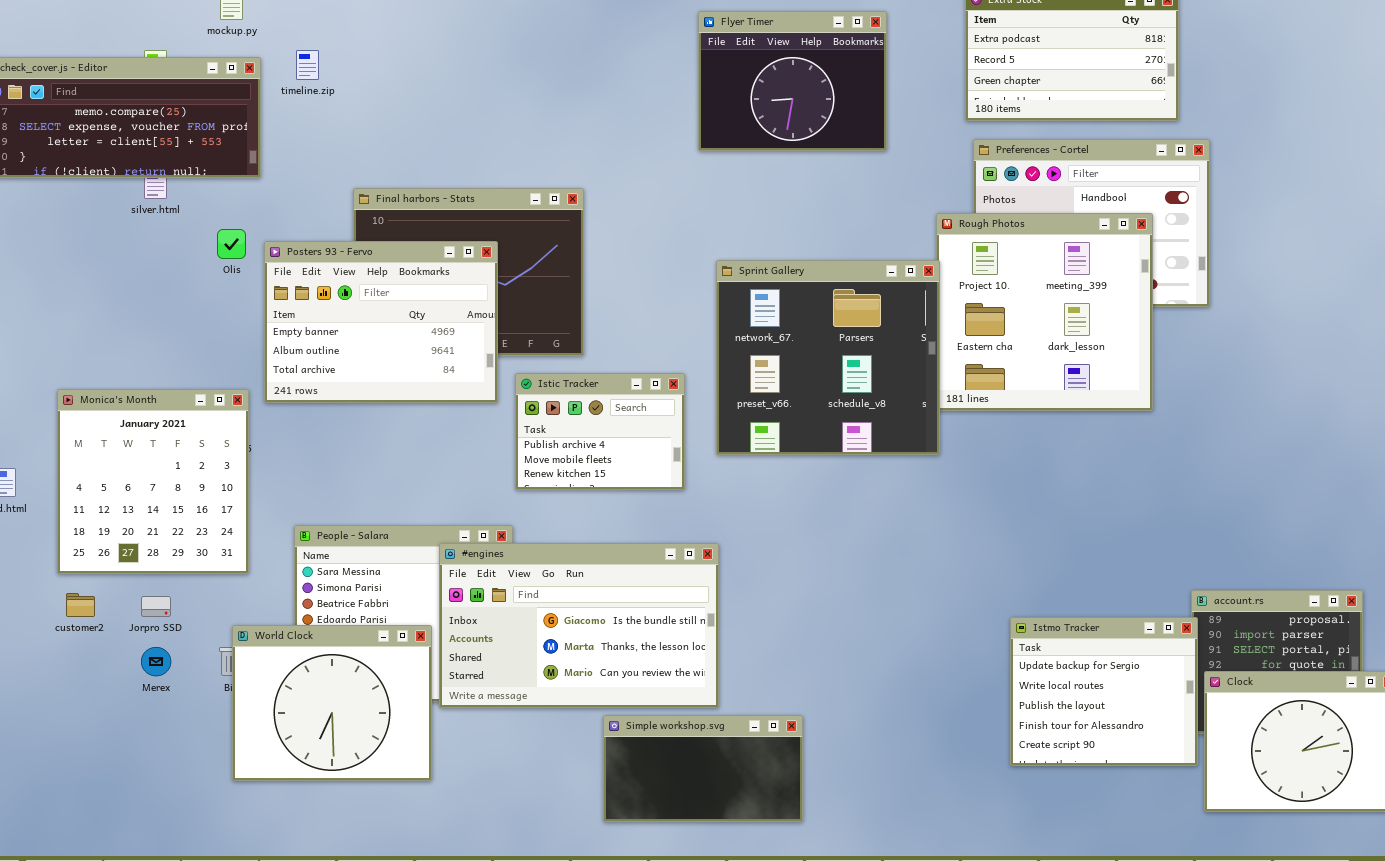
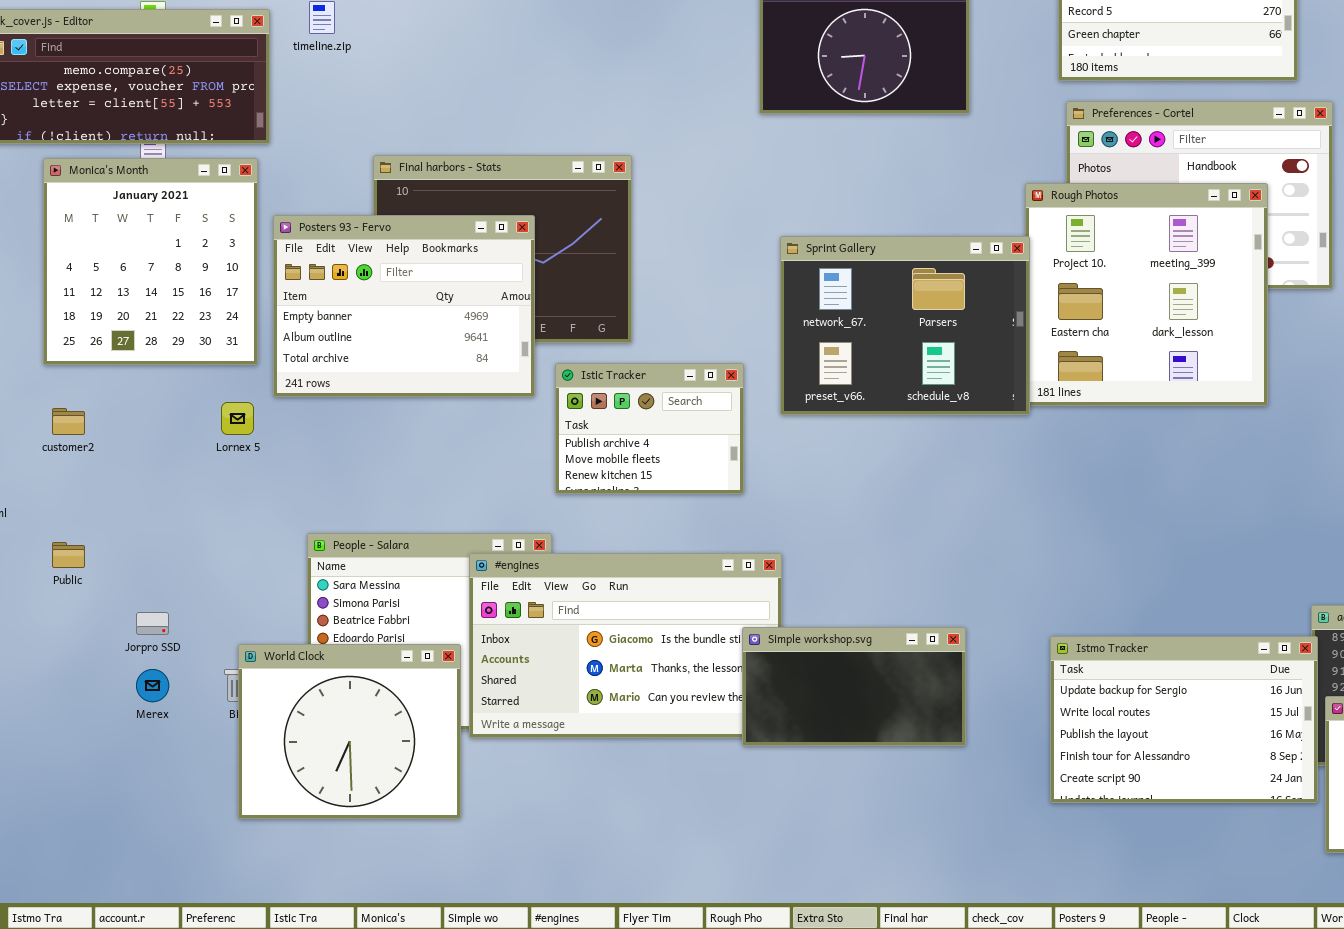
Sprint Gallery: [716,260,940,455] -> [780,236,1030,415], resized
Monica's Month: [57,389,249,574] -> [43,158,258,365], moved
customer2: [66,593,95,617] -> [52,408,85,435], moved
Istmo Tracker: [1010,617,1198,766] -> [1050,636,1318,803], resized
Simple workshop.svg: [603,715,803,822] -> [742,627,966,746], moved

